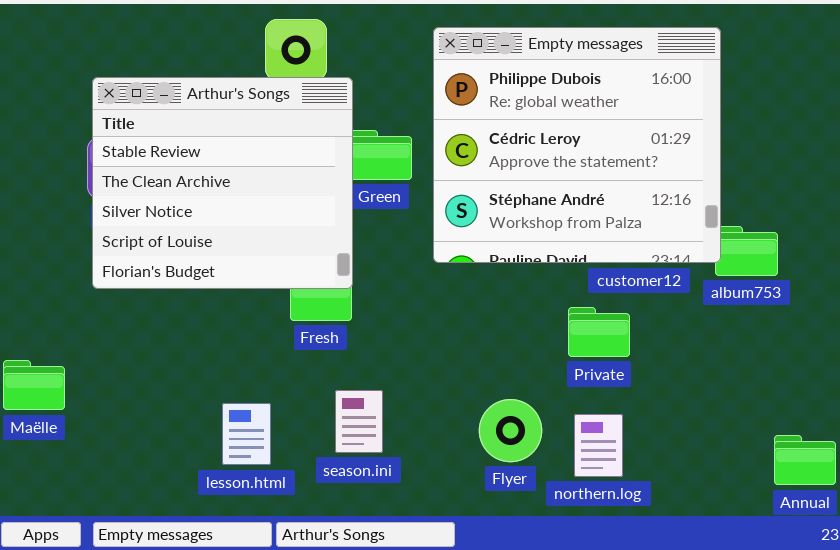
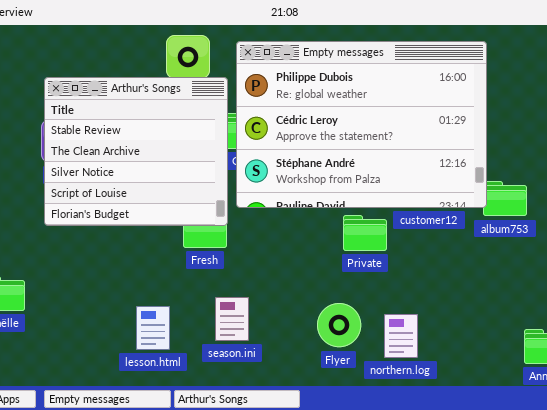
Empty messages: [433,27,721,263] -> [236,41,487,208], resized
Private: [568,307,630,357] -> [343,215,387,251], moved

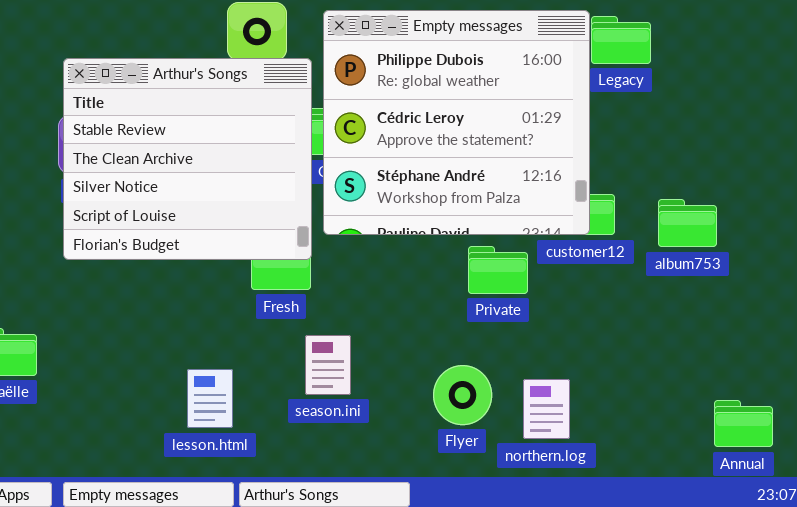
Empty messages: [236,41,487,208] -> [323,10,590,235], resized
season.ini: [215,297,249,341] -> [305,335,351,395], moved

